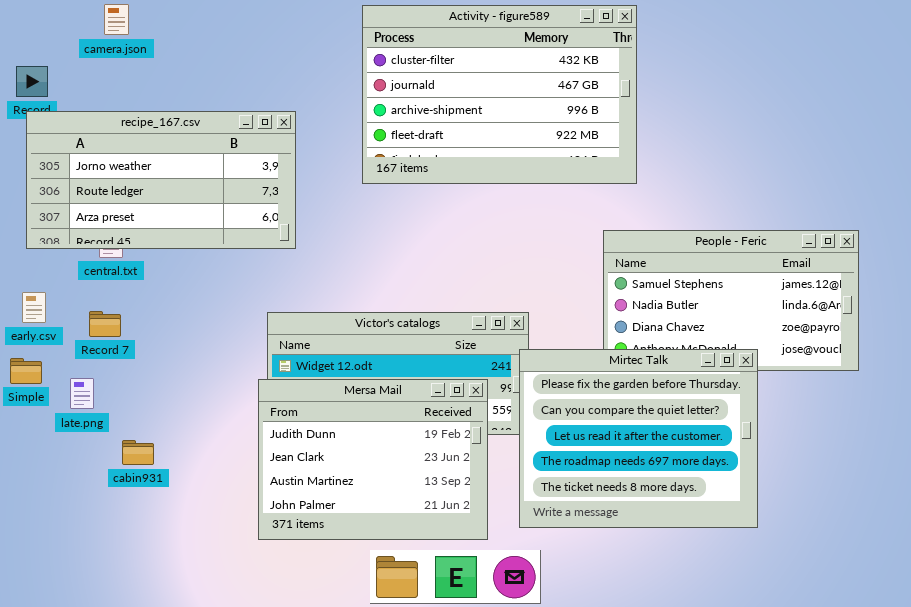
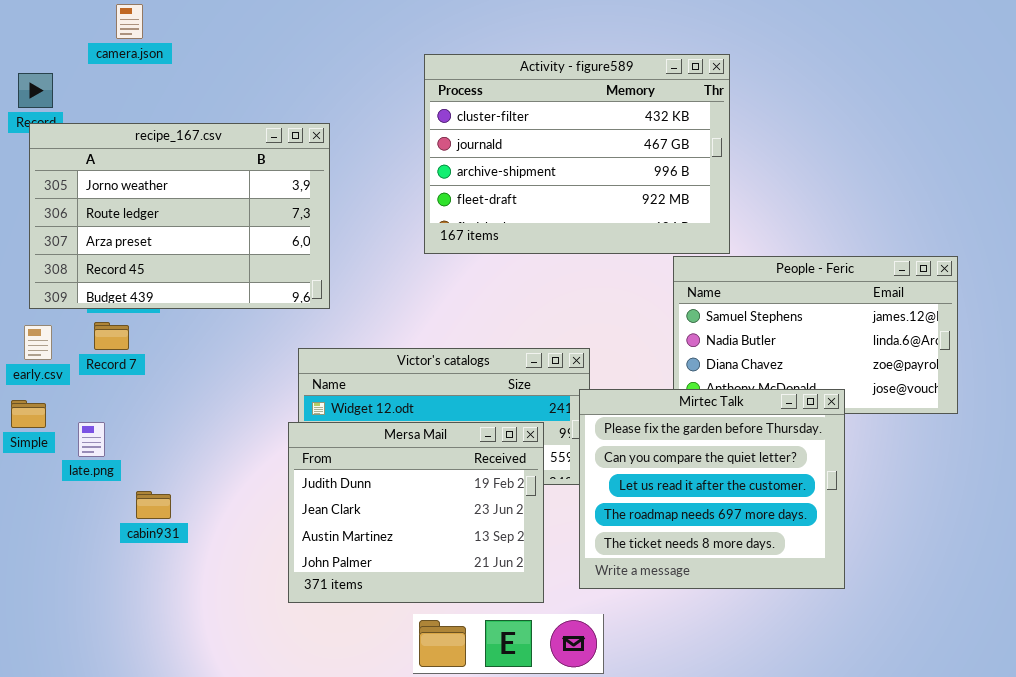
Activity - figure589: [362,5,637,184] -> [424,54,730,254], moved
recipe_167.csv: [26,111,296,249] -> [29,123,330,309], resized
Record 7: [89,311,121,337] -> [94,322,129,350], moved

